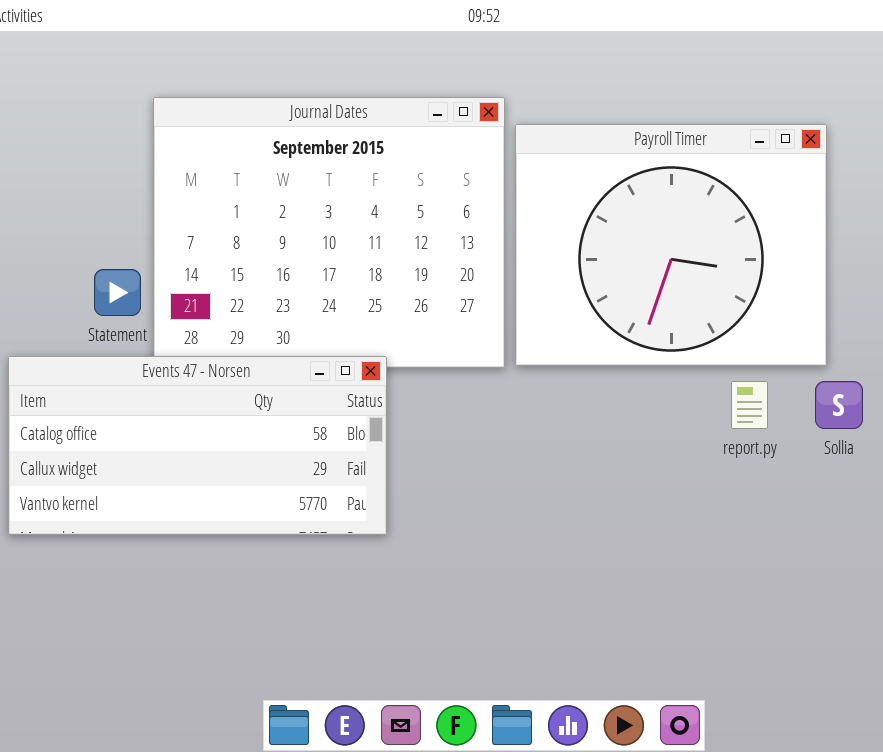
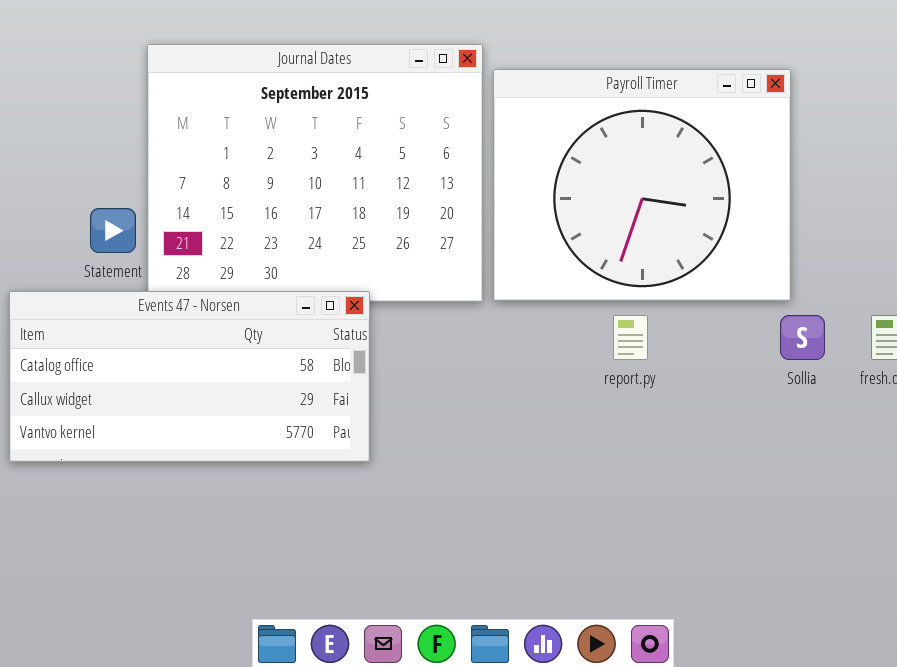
report.py: [731,381,768,429] -> [613,315,648,360], moved

